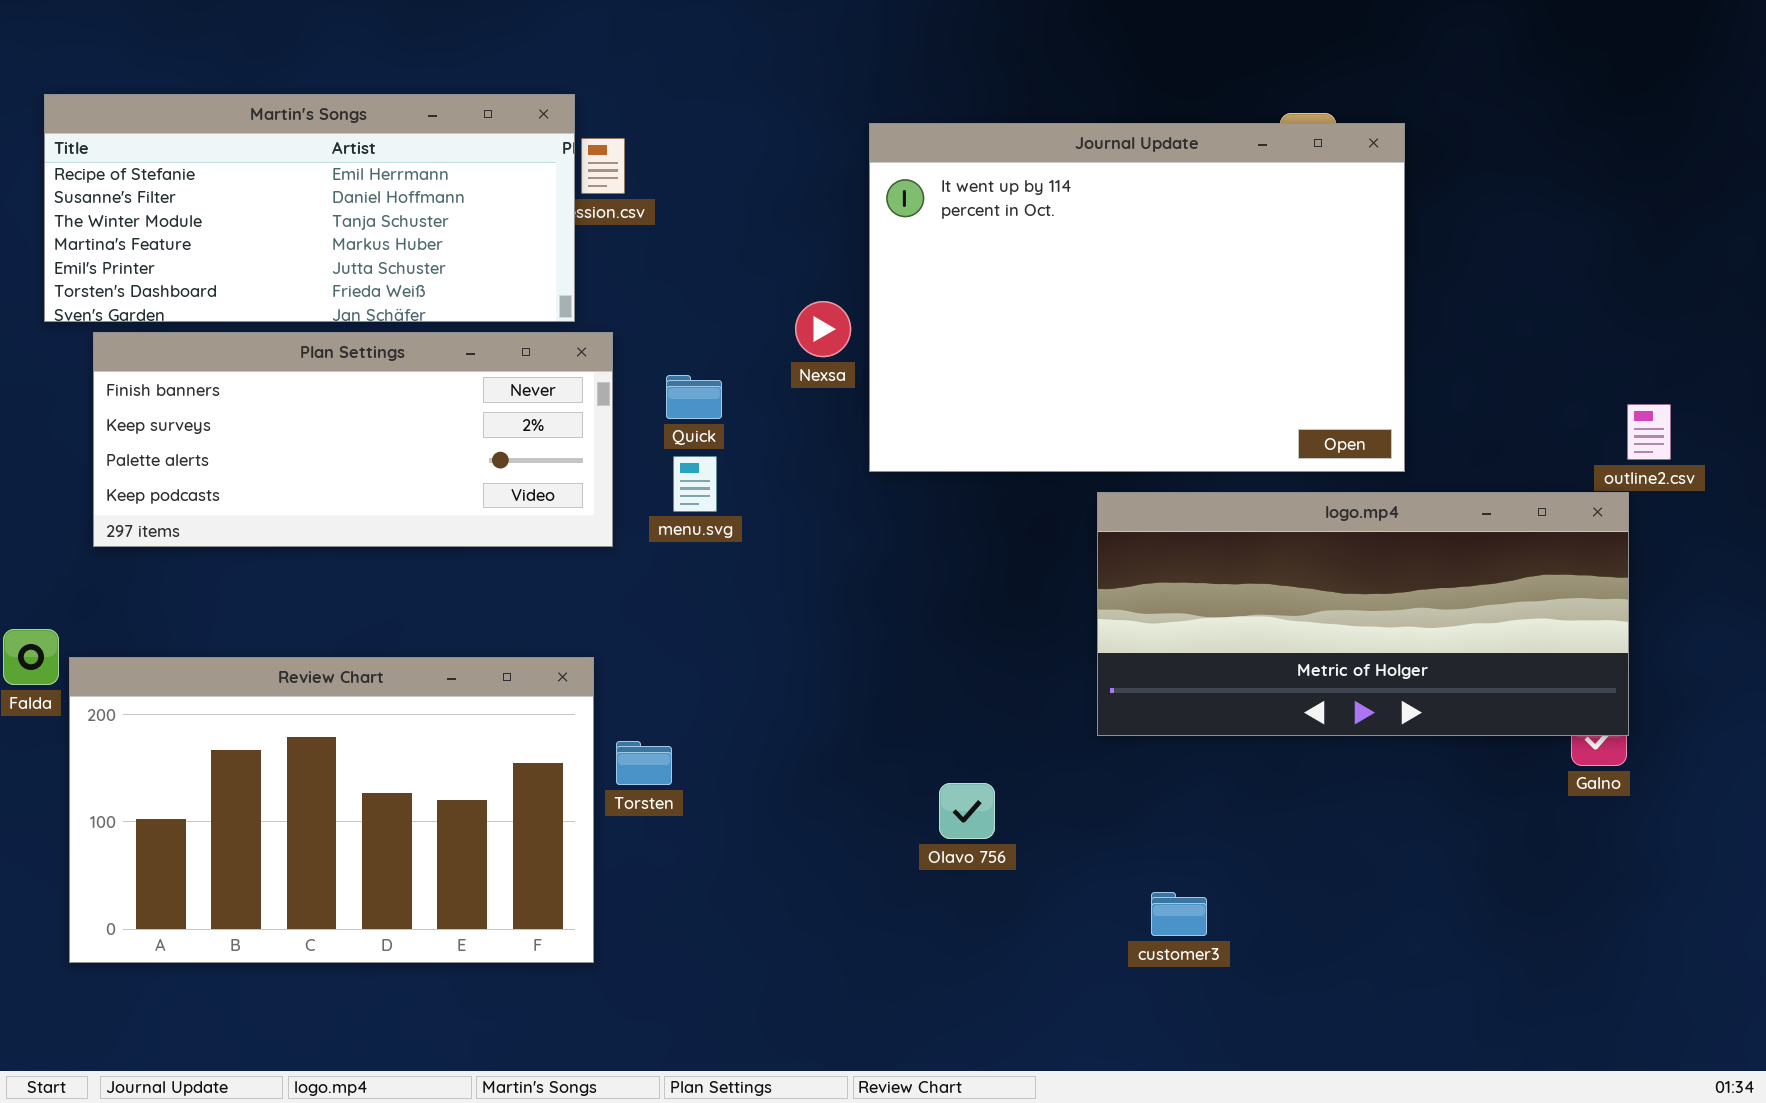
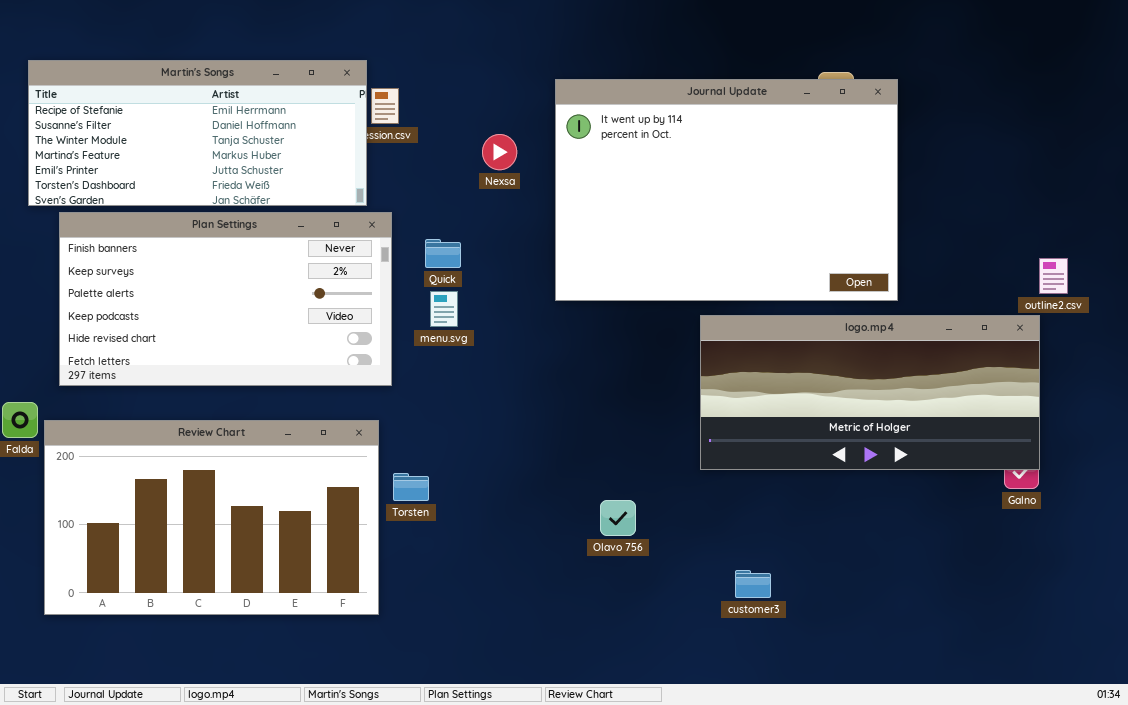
Nexsa: [795,301,851,357] -> [482,134,517,170], moved
Plan Settings: [93,332,613,547] -> [59,212,392,386], resized

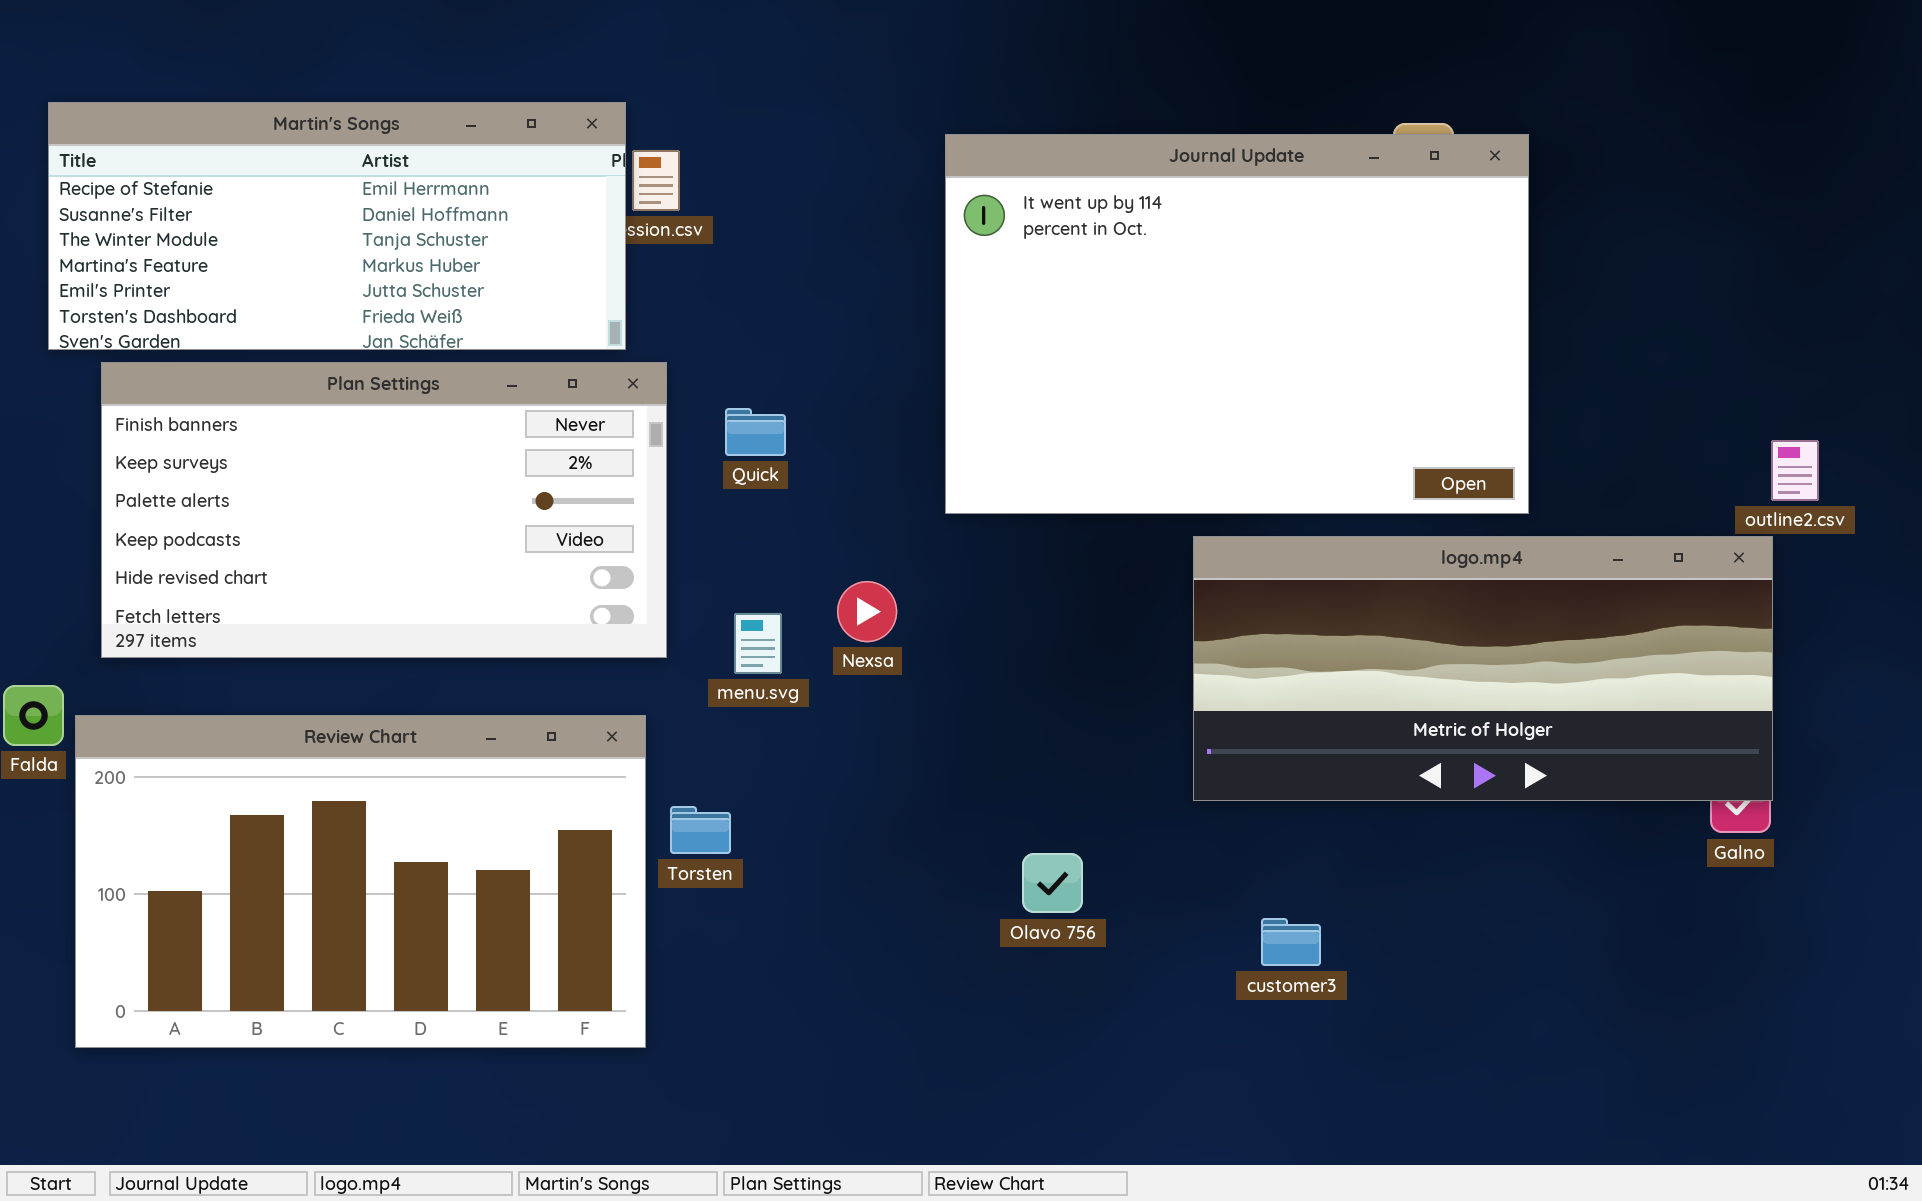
Nexsa: [482,134,517,170] -> [837,581,897,642], moved
menu.svg: [430,291,458,327] -> [734,613,782,674], moved
customer3: [735,570,771,598] -> [1261,918,1321,966], moved

